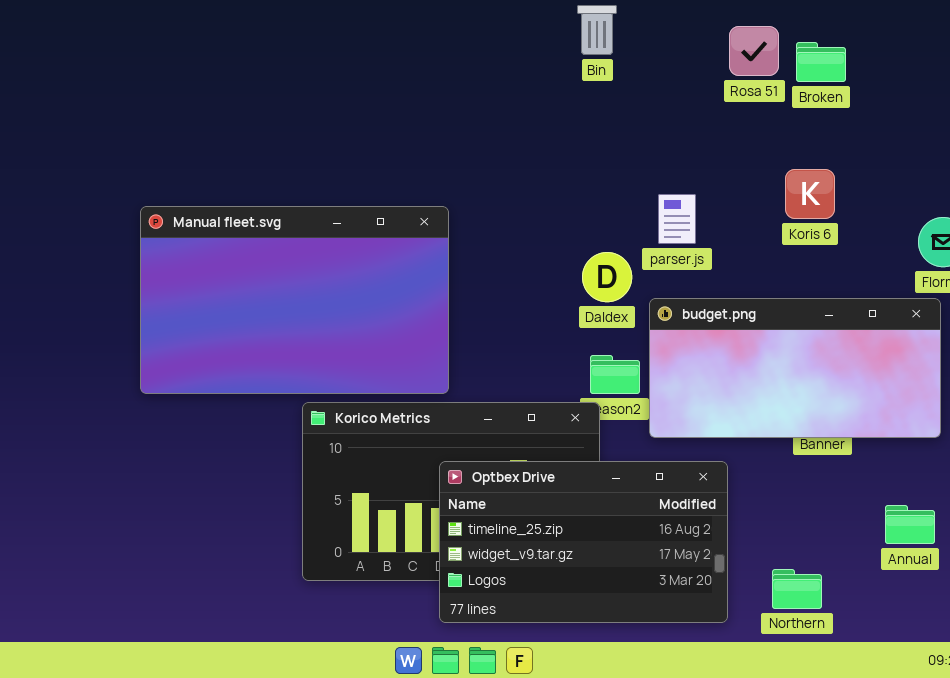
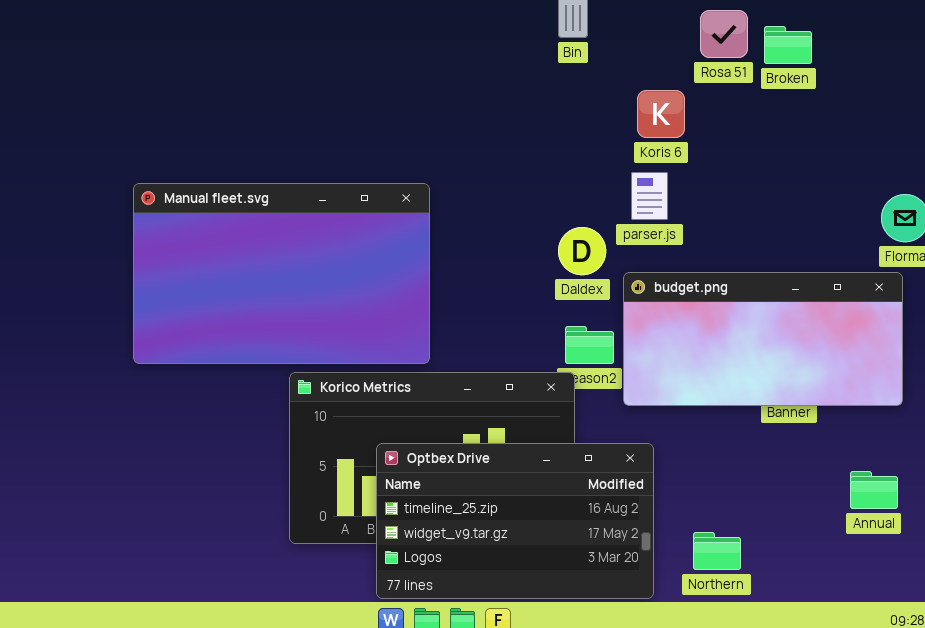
Koris 6: [785,169,835,219] -> [637,90,685,138], moved
Optbex Drive: [439,461,728,623] -> [376,443,654,599], moved
Northern: [772,569,822,609] -> [693,532,741,570], moved

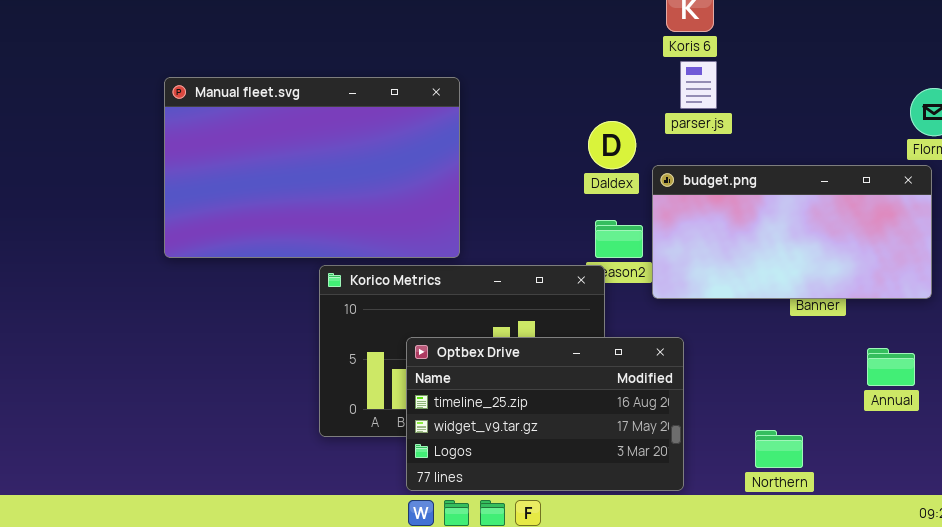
parser.js: [631,172,668,220] -> [680,61,717,109], moved
Annual: [850,471,898,509] -> [867,348,915,386], moved
Northern: [693,532,741,570] -> [755,430,803,468], moved

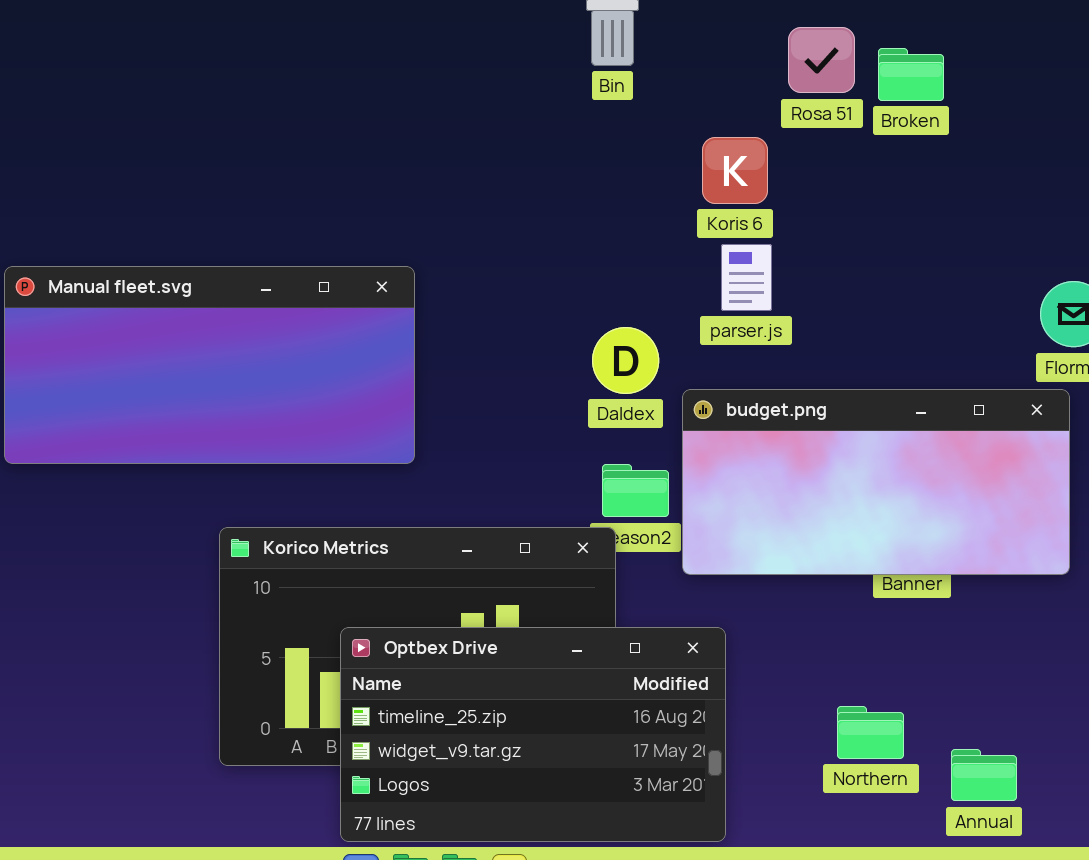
Manual fleet.svg: [164,77,460,258] -> [4,266,415,464], resized
Annual: [867,348,915,386] -> [951,749,1017,801], moved
Northern: [755,430,803,468] -> [837,706,904,759], moved

